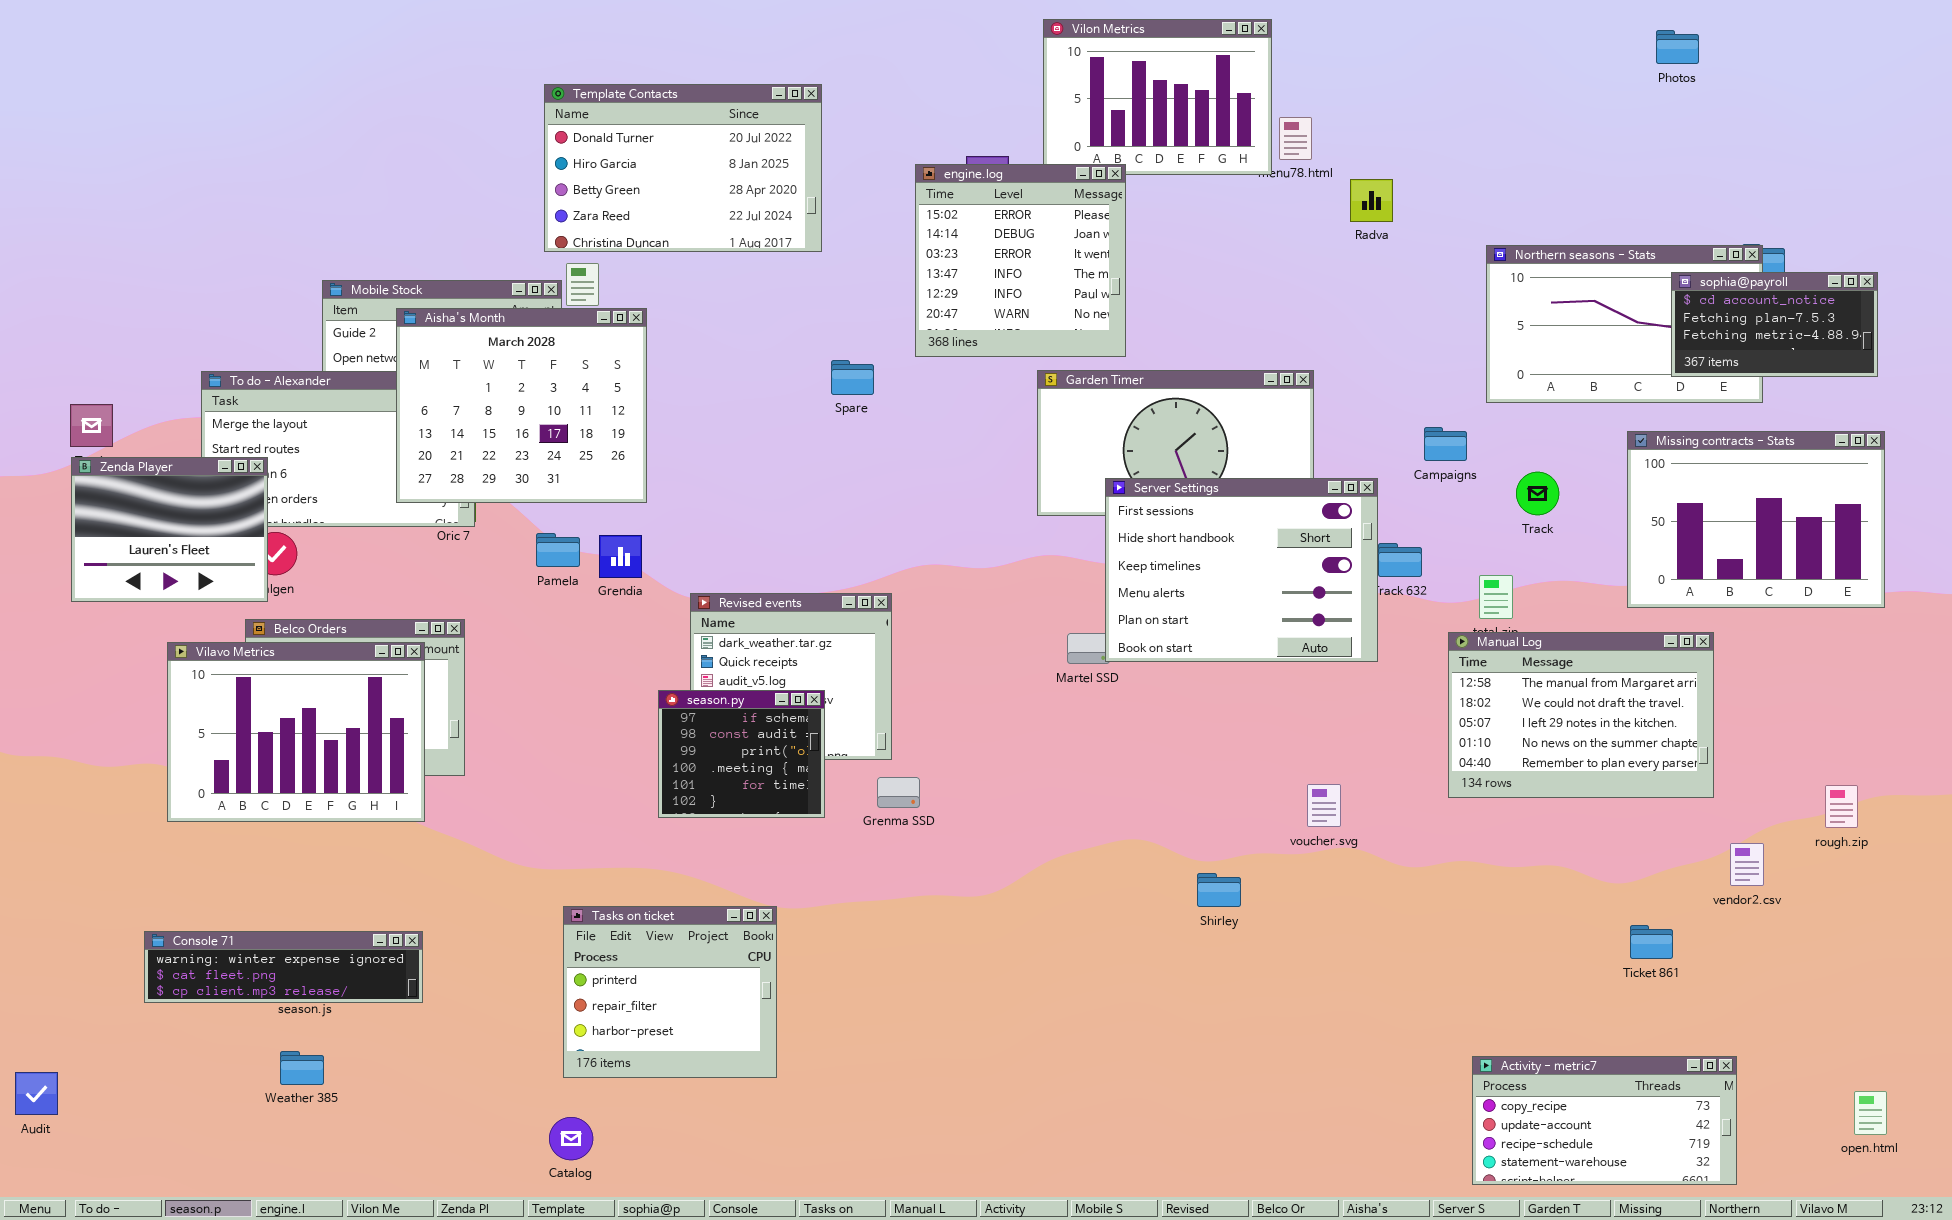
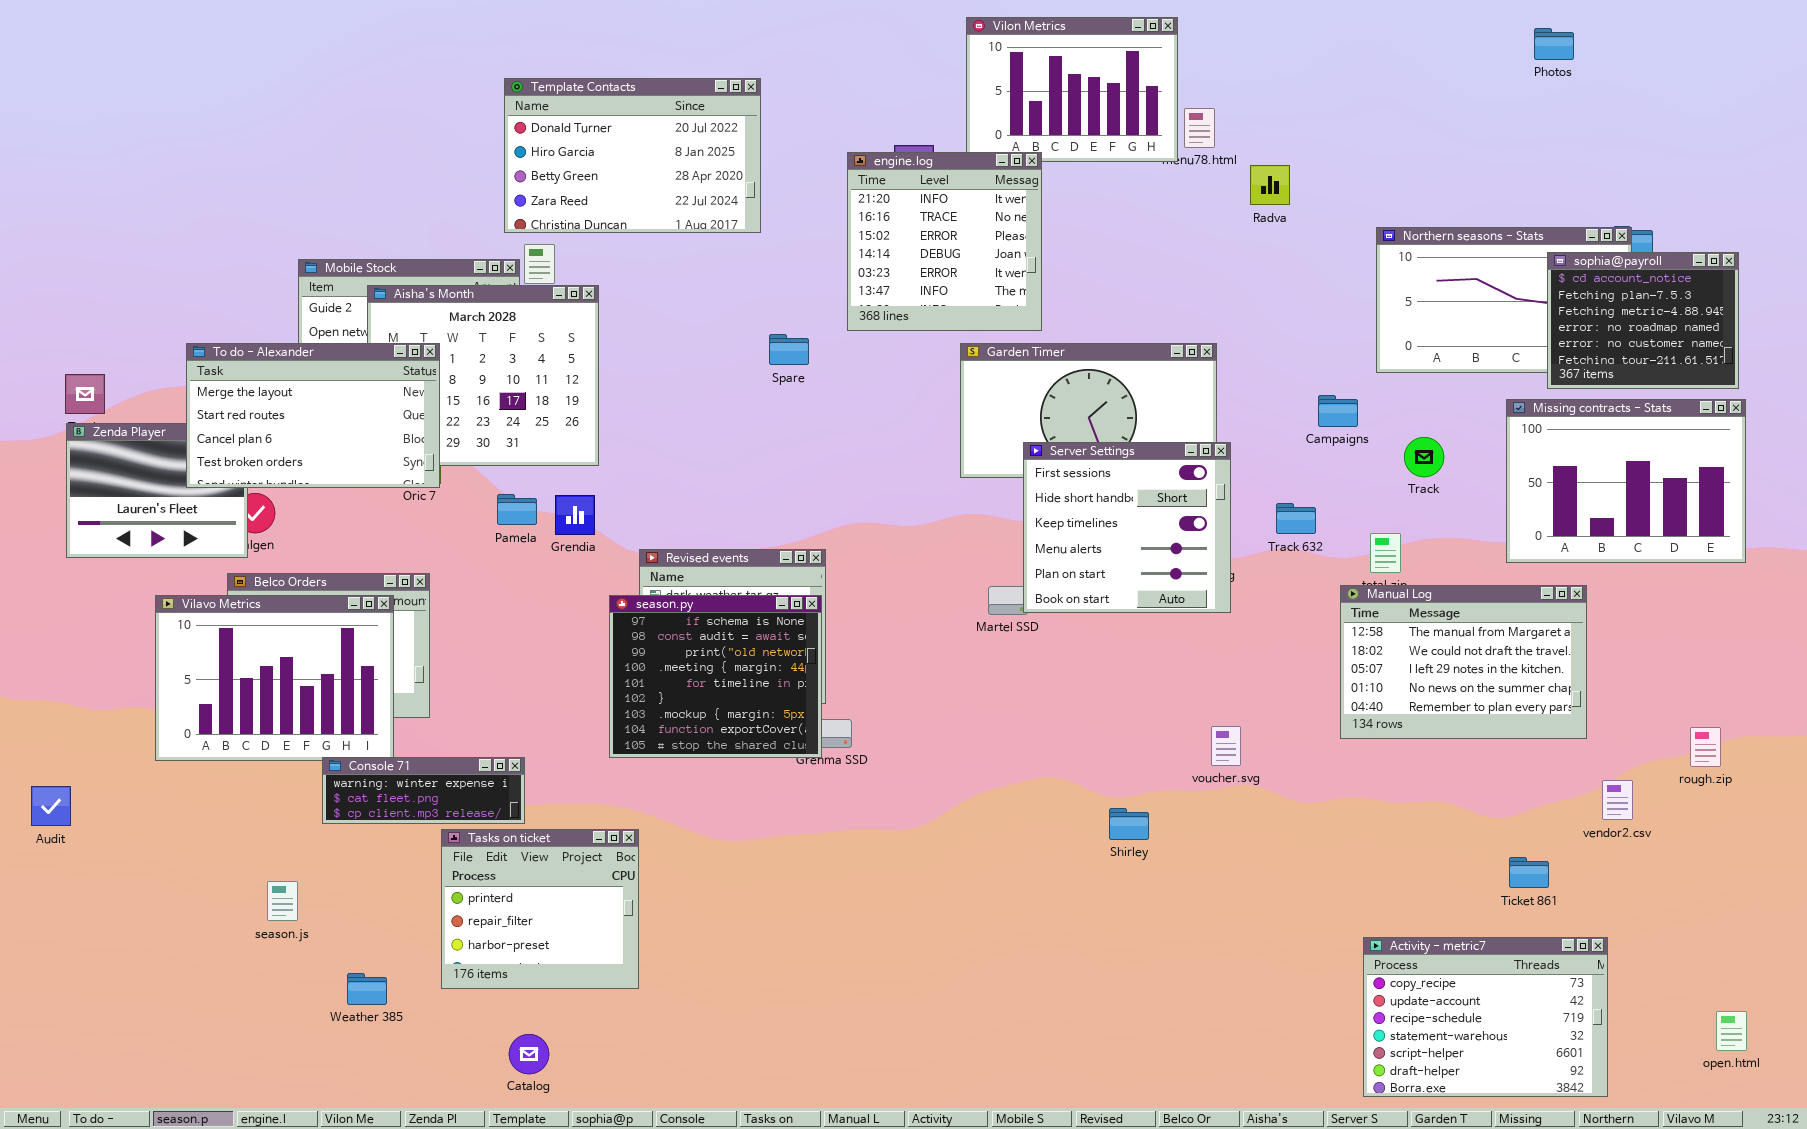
engine.log: [915,164,1126,357] -> [847,152,1042,331], scrolled up 2 rows
sophia@payroll: [1671,272,1878,377] -> [1547,252,1739,389], resized
To do - Alexander: [201,371,475,527] -> [186,343,440,488], raised
Server Settings: [1105,478,1378,662] -> [1023,442,1231,613], resized
season.py: [658,690,825,818] -> [609,595,822,758], resized
Tasks on ticket: [563,906,777,1078] -> [441,829,639,989], moved
Console 71: [144,931,423,1003] -> [322,757,525,824], moved, resized
Weather 385: [280,1051,324,1085] -> [347,973,387,1005], moved
Activity - metric7: [1472,1056,1737,1185] -> [1363,937,1608,1097], resized
Audit: [15,1072,58,1115] -> [31,786,71,826], moved

